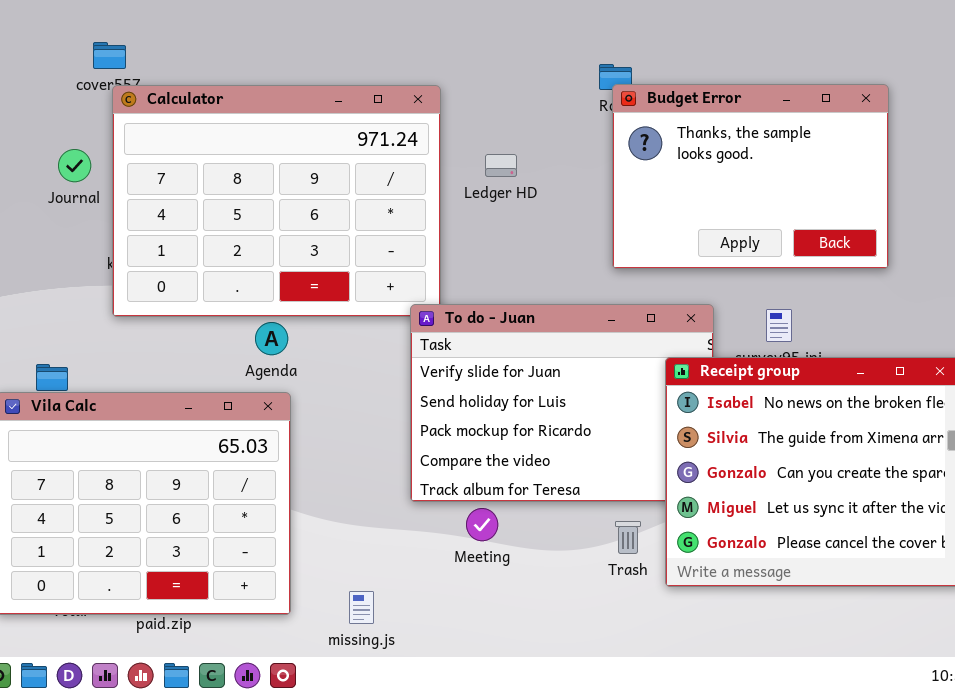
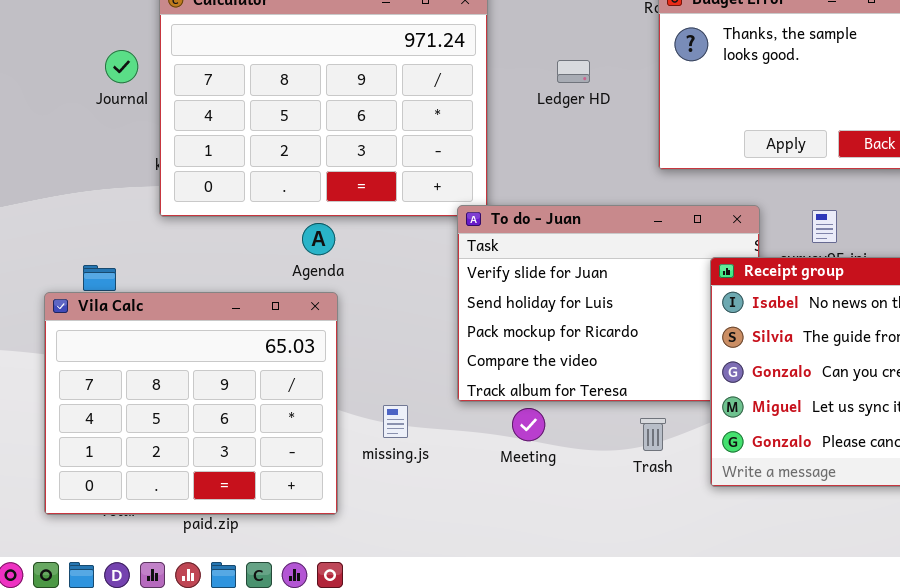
Ledger HD: [485,154,517,177] -> [557,60,590,83], moved
Trash: [615,521,641,554] -> [640,418,666,451], moved
missing.js: [349,591,374,624] -> [383,405,408,438], moved

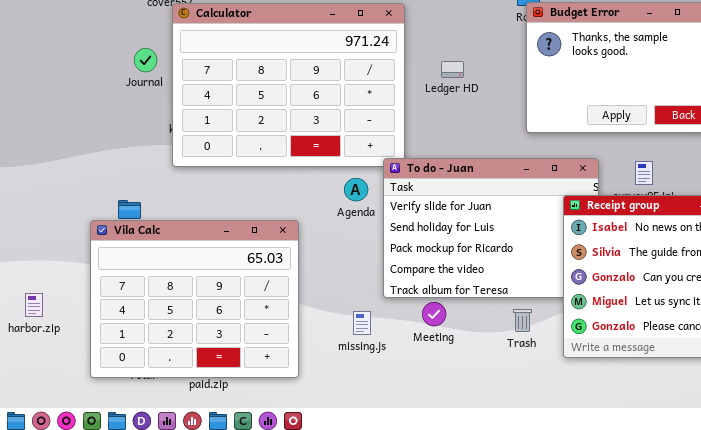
Ledger HD: [557,60,590,83] -> [441,61,464,78], moved
Agenda: [302,223,335,255] -> [344,178,368,201], moved
missing.js: [383,405,408,438] -> [353,311,371,335], moved

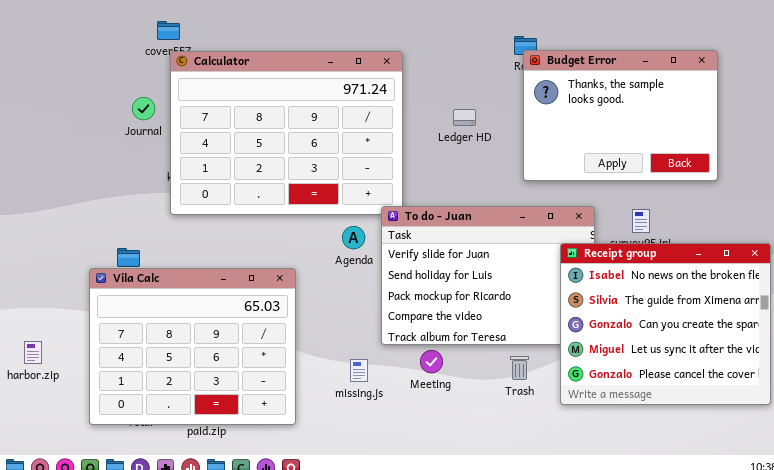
Ledger HD: [441,61,464,78] -> [453,109,476,126], moved

